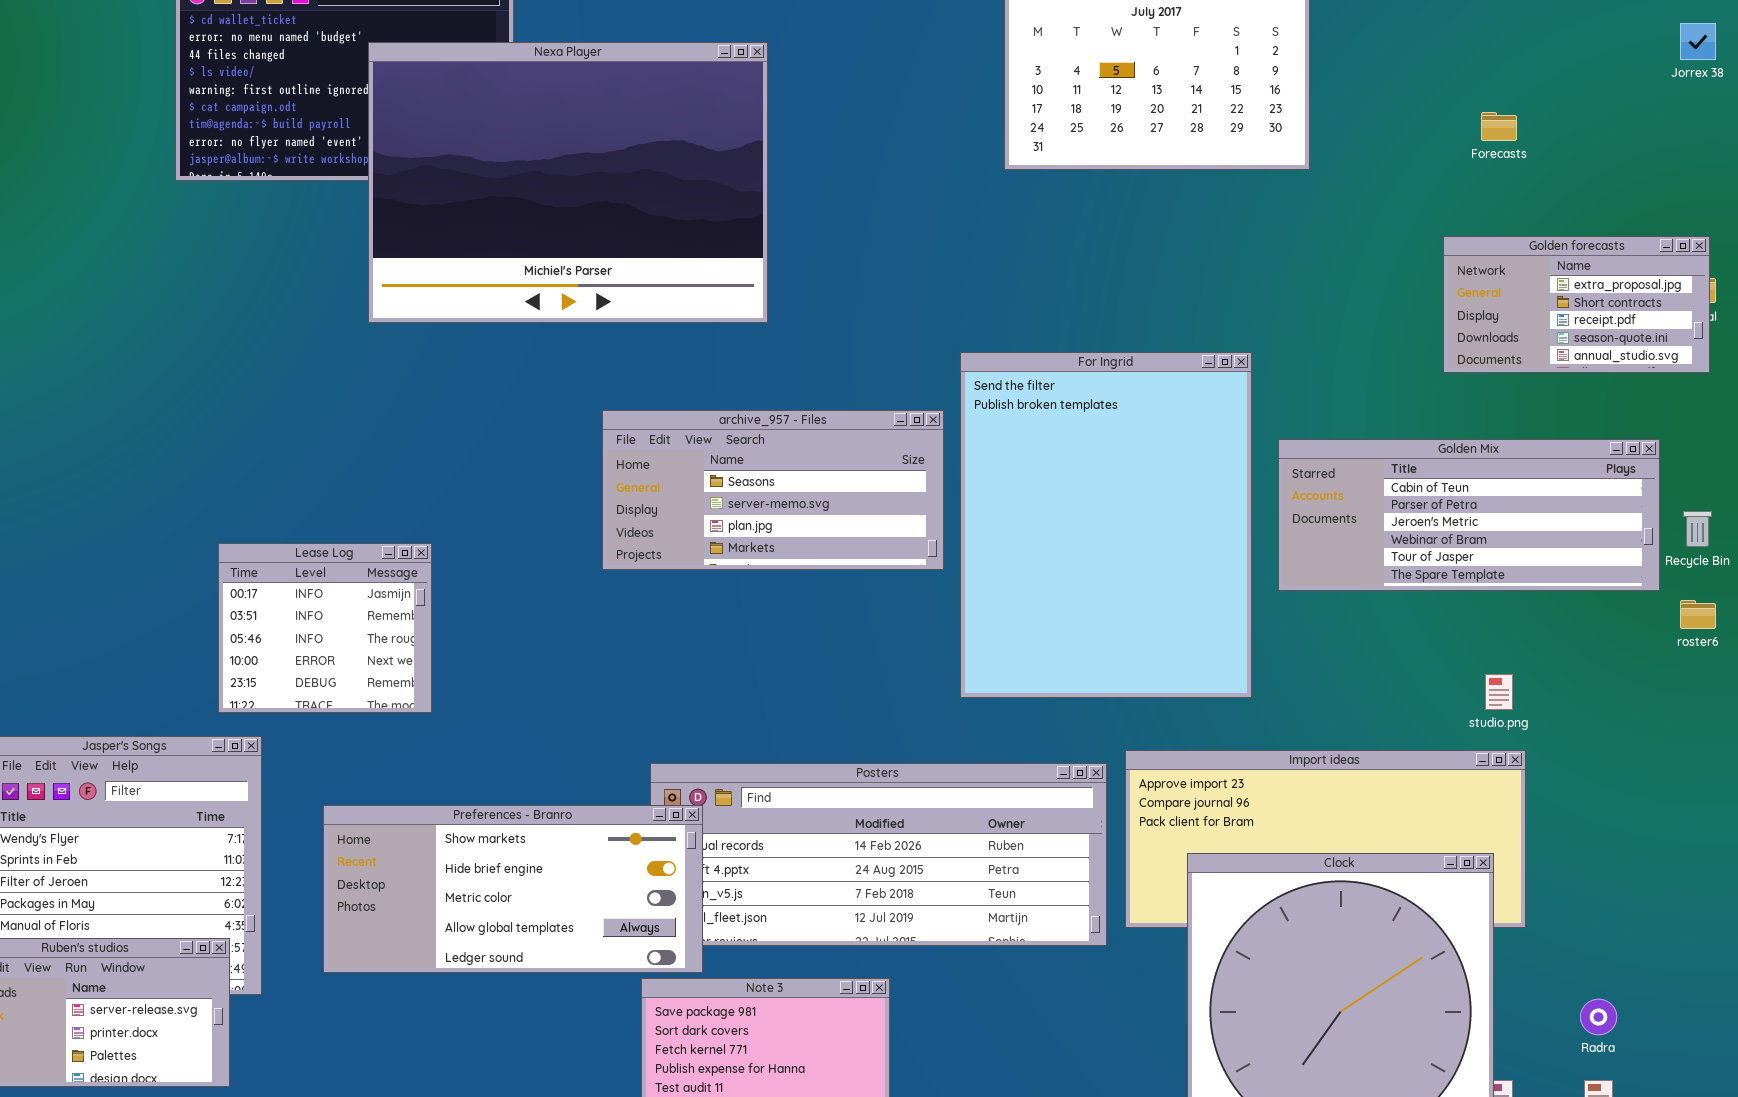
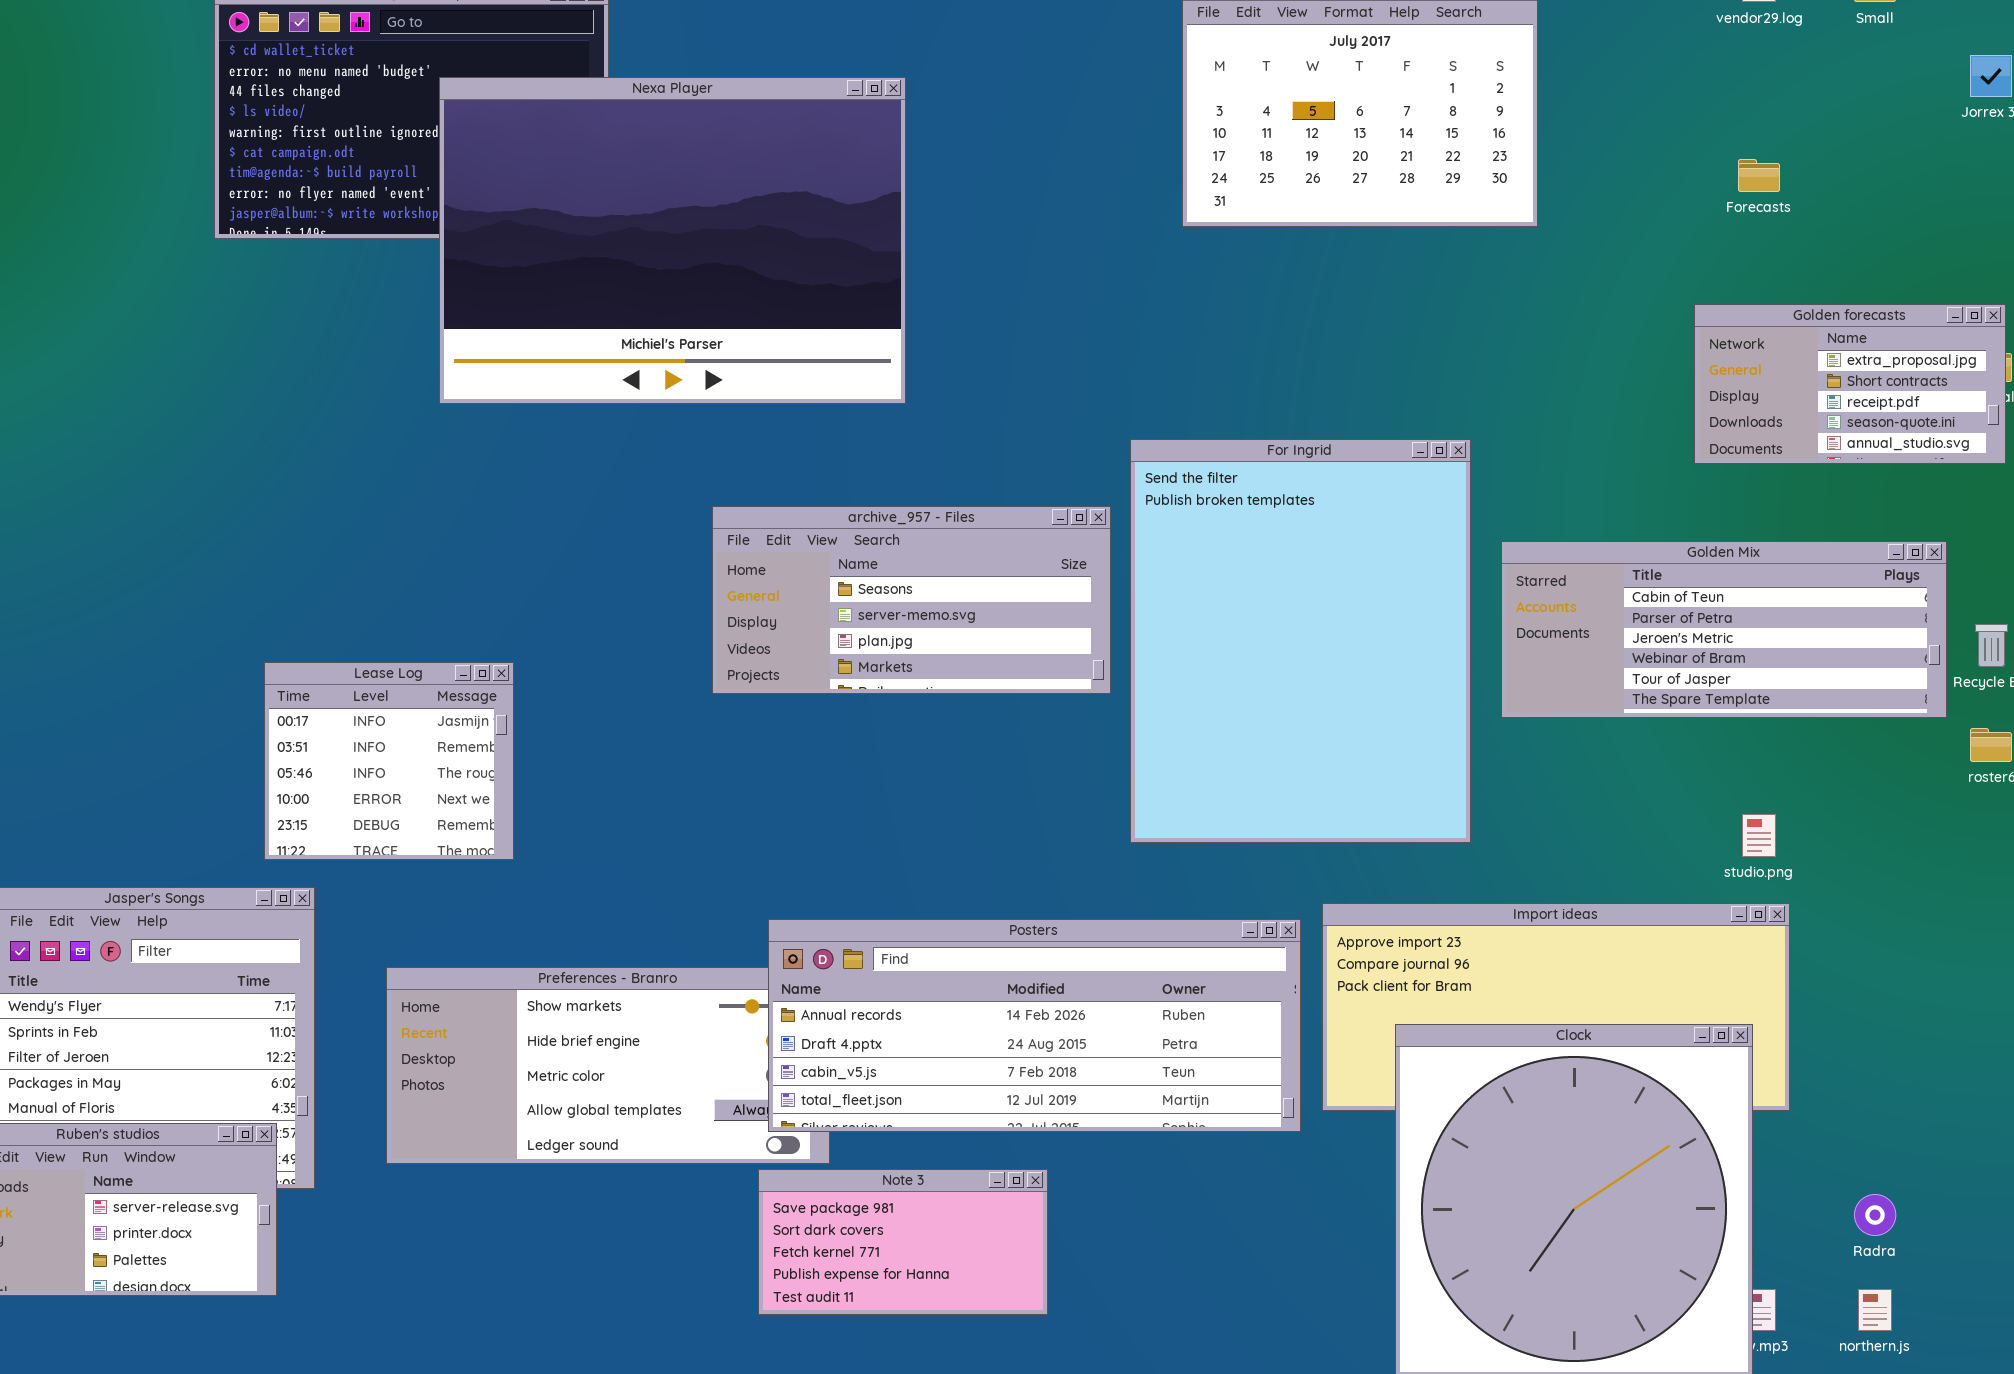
Posters: [650,763,1107,946] -> [768,919,1301,1132], raised

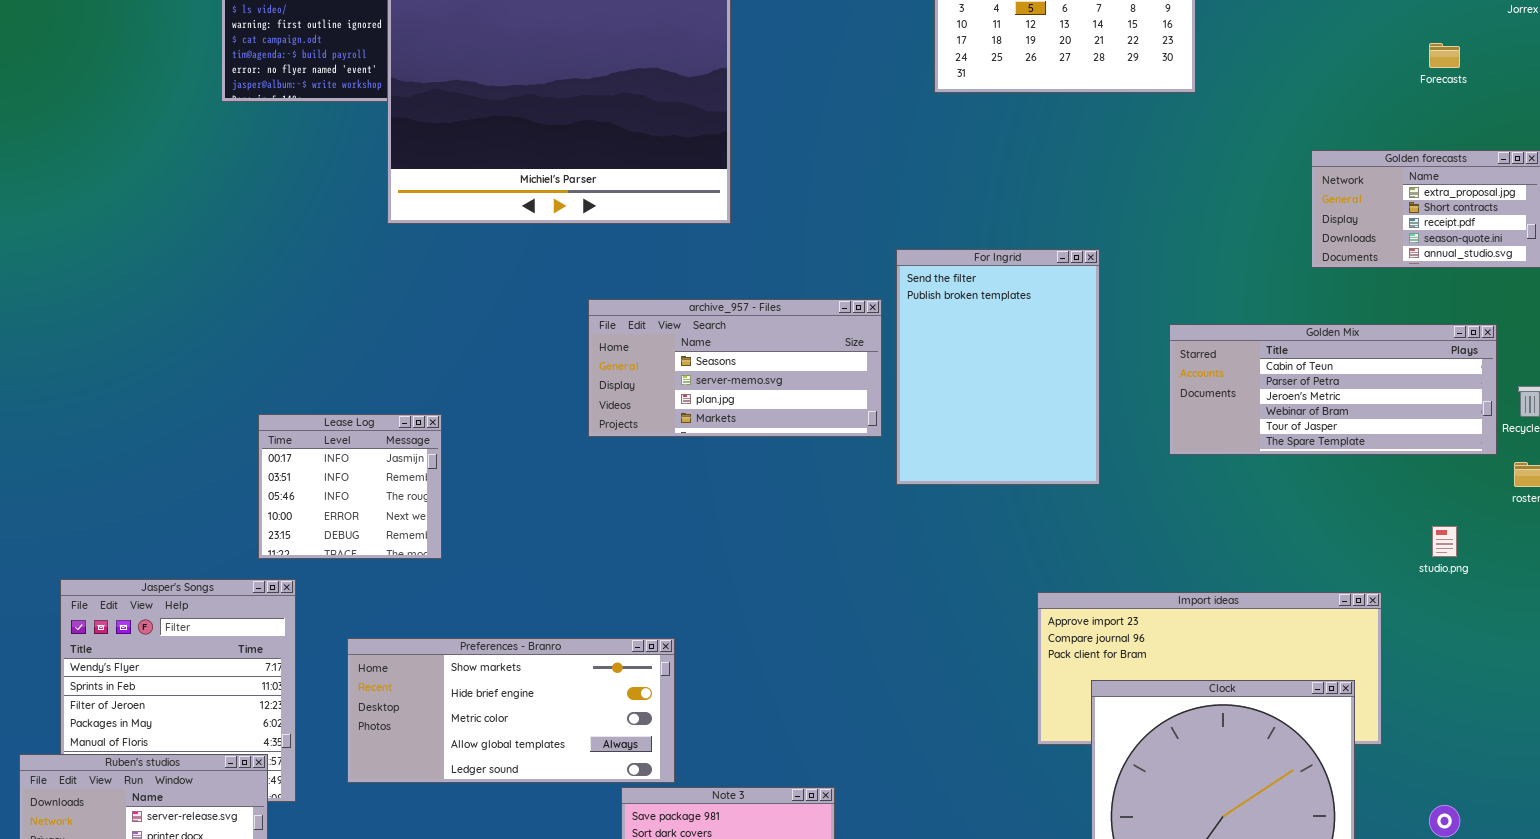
Forecasts: [1738,159,1780,192] -> [1429,43,1460,68], moved
For Ingrid: [1130,439,1471,843] -> [896,249,1100,485], resized
studio.png: [1742,814,1776,857] -> [1432,526,1457,557], moved
Posters: [768,919,1301,1132] -> none, closed

